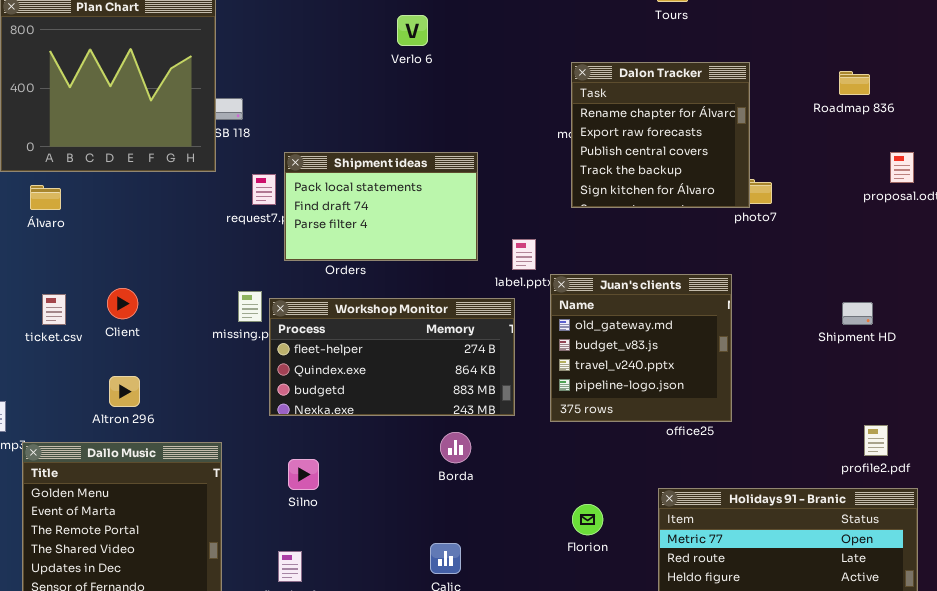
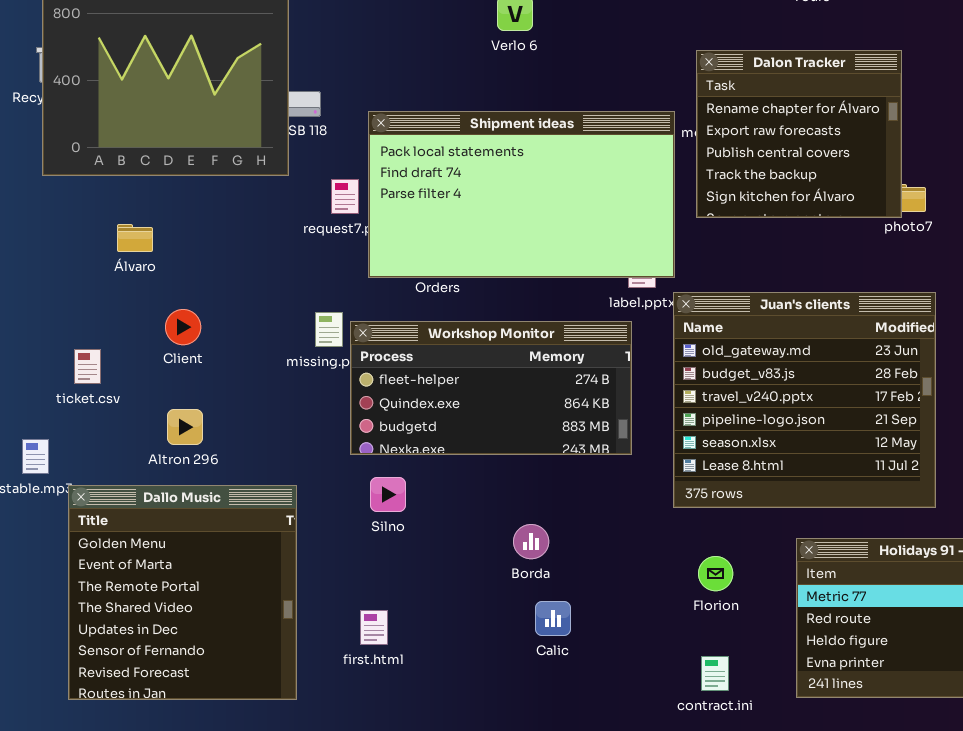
Shipment ideas: [284,152,478,261] -> [368,111,675,278], resized
Álvaro: [30,185,61,210] -> [117,224,153,252], moved
Juan's clients: [550,274,732,422] -> [673,292,936,508], resized
ticket.csv: [42,294,66,325] -> [74,349,101,384], moved
Borda: [440,432,471,463] -> [513,524,549,559], moved
Silno: [288,459,319,490] -> [370,477,406,512], moved

